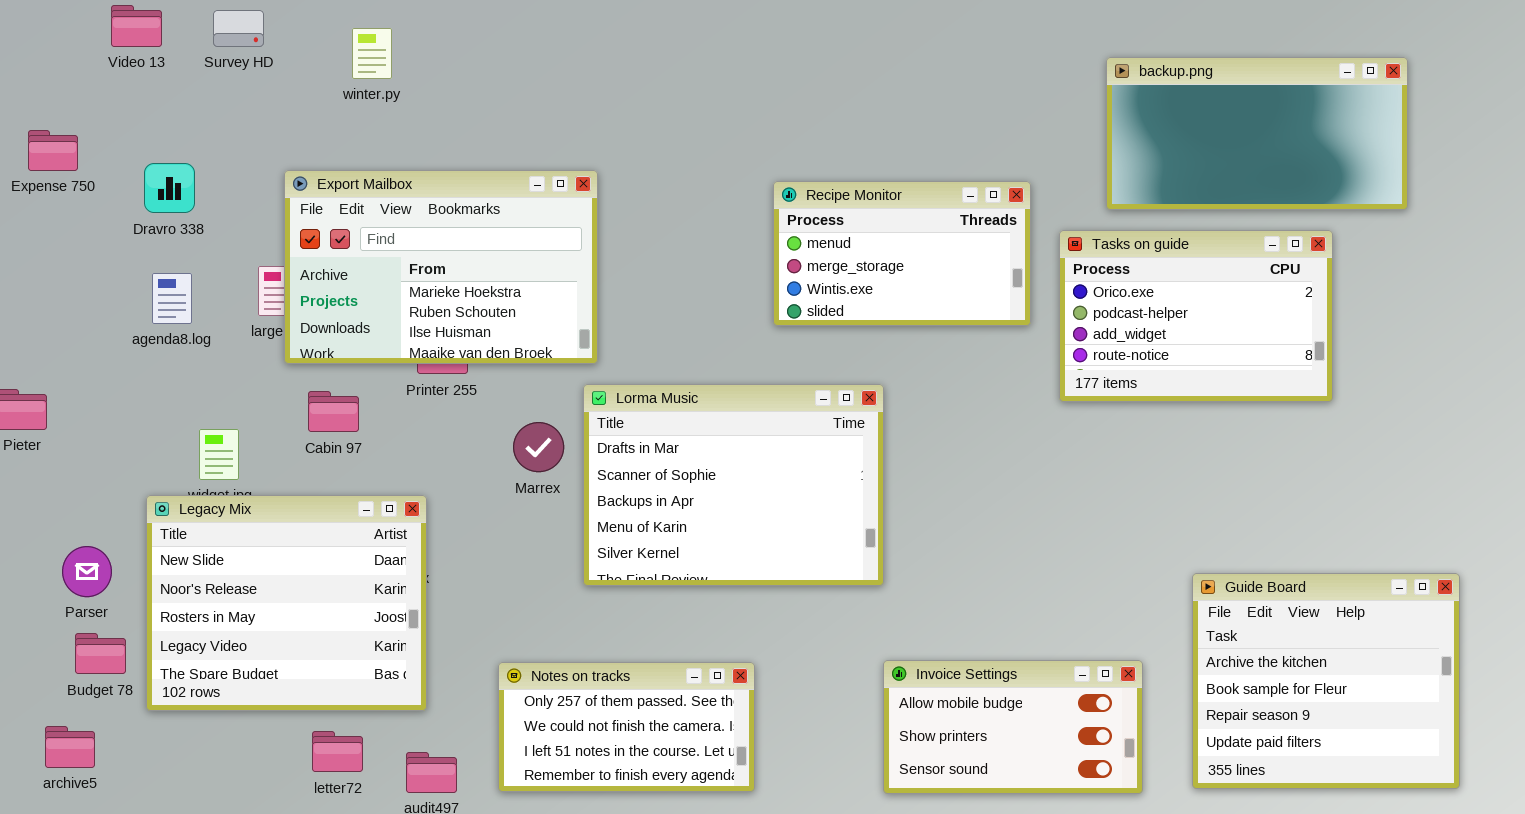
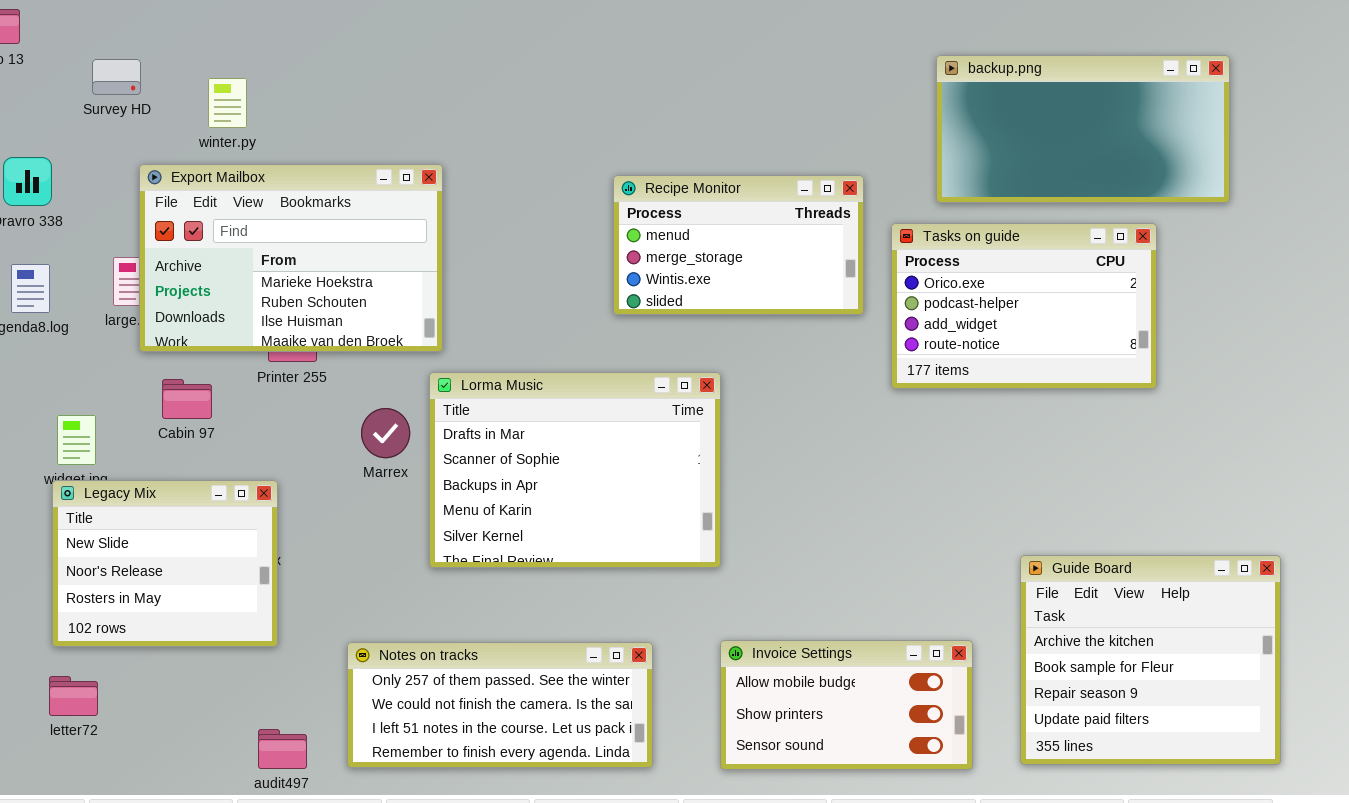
Survey HD: [213,10,264,47] -> [92,59,141,95], moved
winter.py: [352,28,392,79] -> [208,78,247,128], moved
Legacy Mix: [146,495,427,711] -> [52,480,278,647], resized
Notes on tracks: [498,662,755,792] -> [347,642,653,768], resized
letter72: [312,731,363,772] -> [49,676,98,716], moved

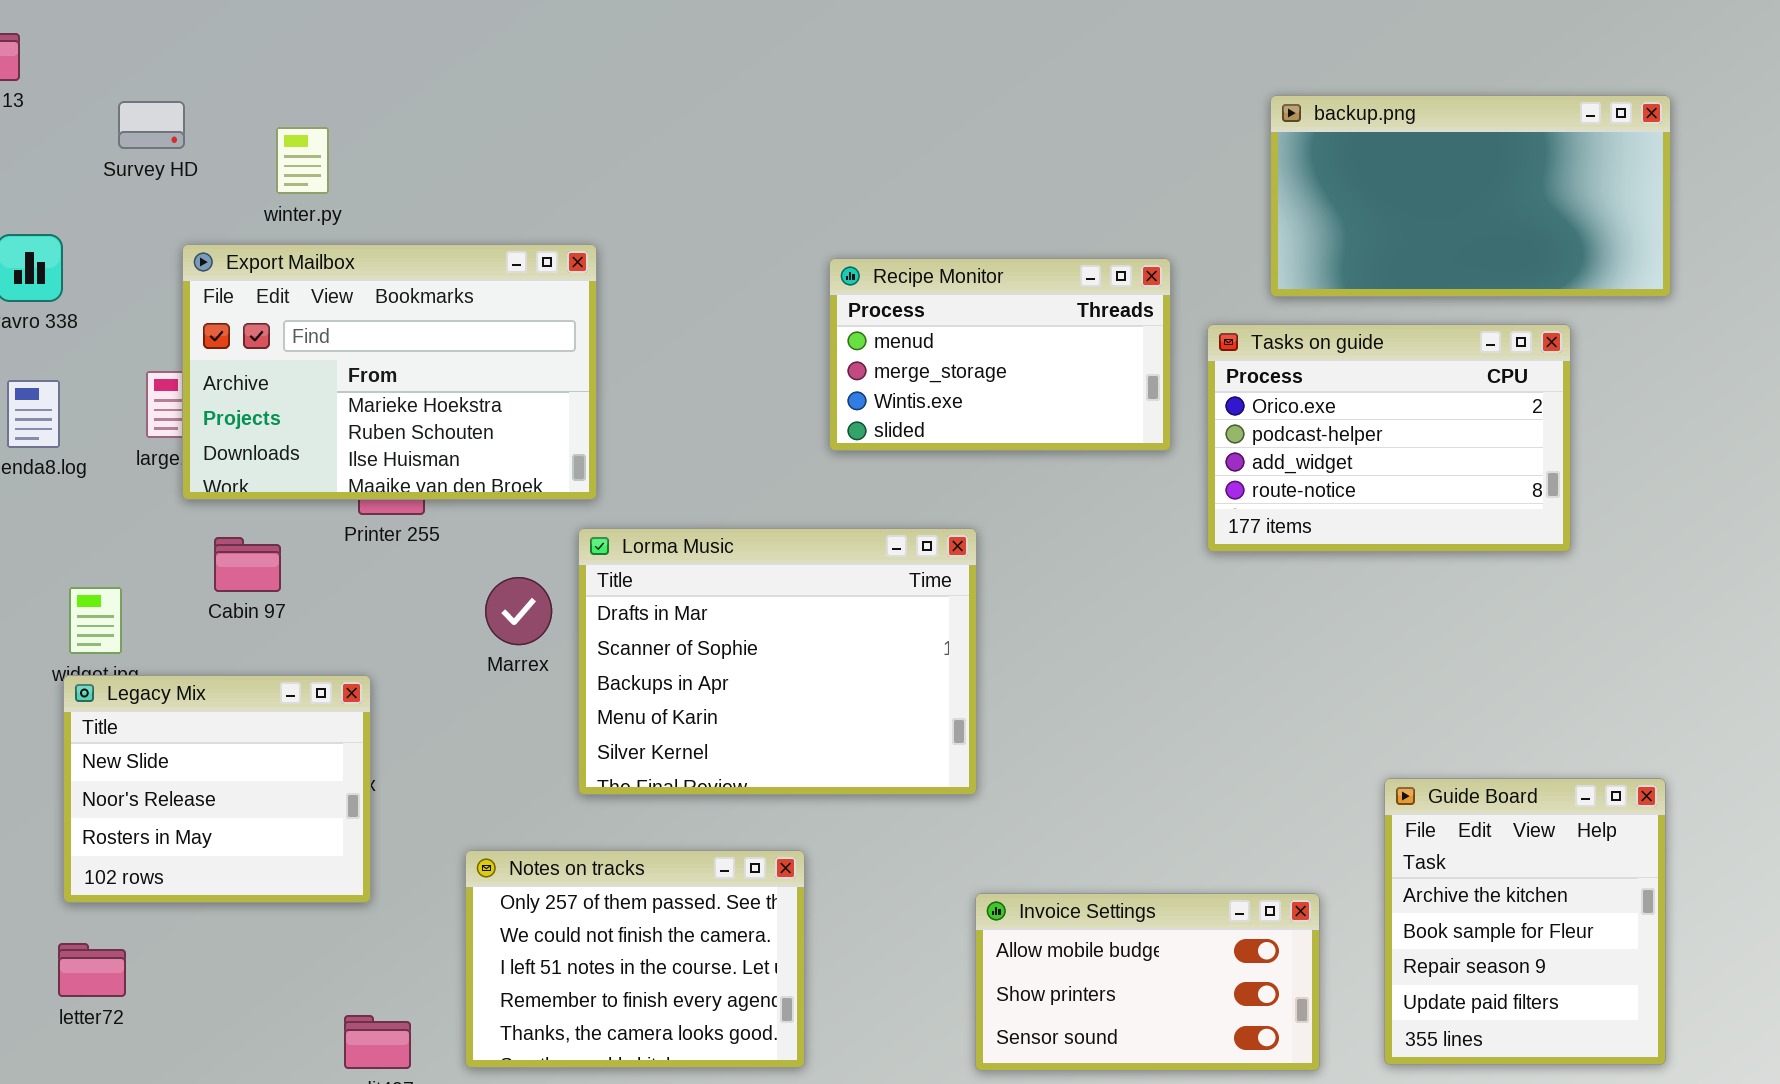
Guide Board: [1020,555,1281,765] -> [1384,778,1666,1065], resized
Notes on tracks: [347,642,653,768] -> [465,850,805,1068], resized

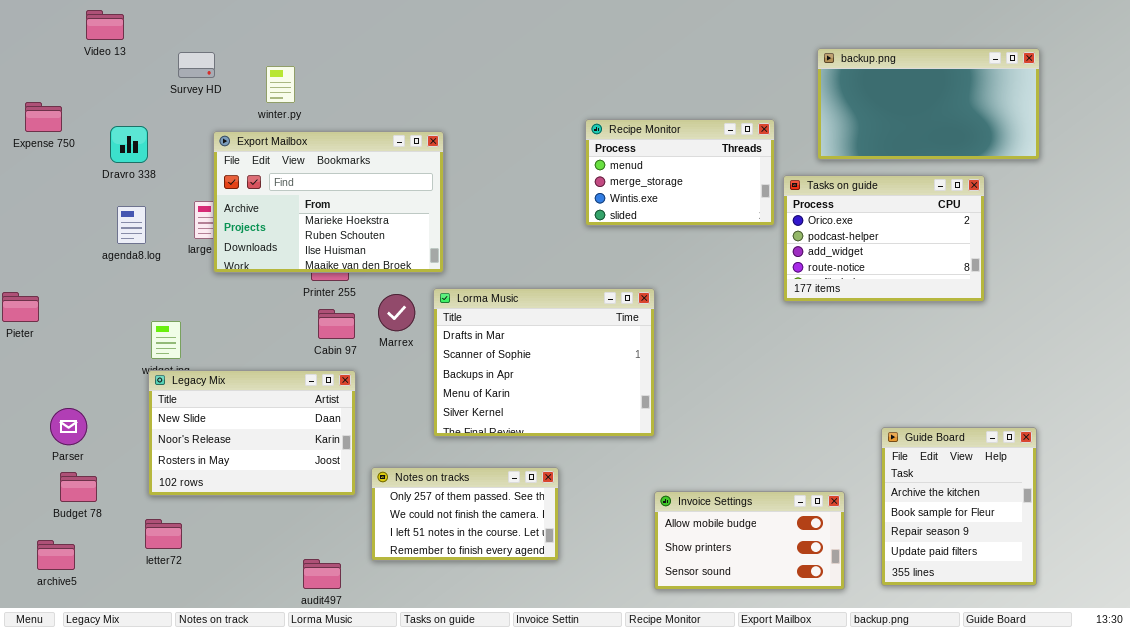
Recipe Monitor: [829,258,1171,451] -> [585,119,775,226], moved
Cabin 97: [214,537,281,592] -> [318,309,355,339], moved
Marrex: [485,577,552,645] -> [378,294,415,331], moved
Legacy Mix: [63,675,371,903] -> [148,370,356,496], resized
Notes on tracks: [465,850,805,1068] -> [371,467,559,561], resized

